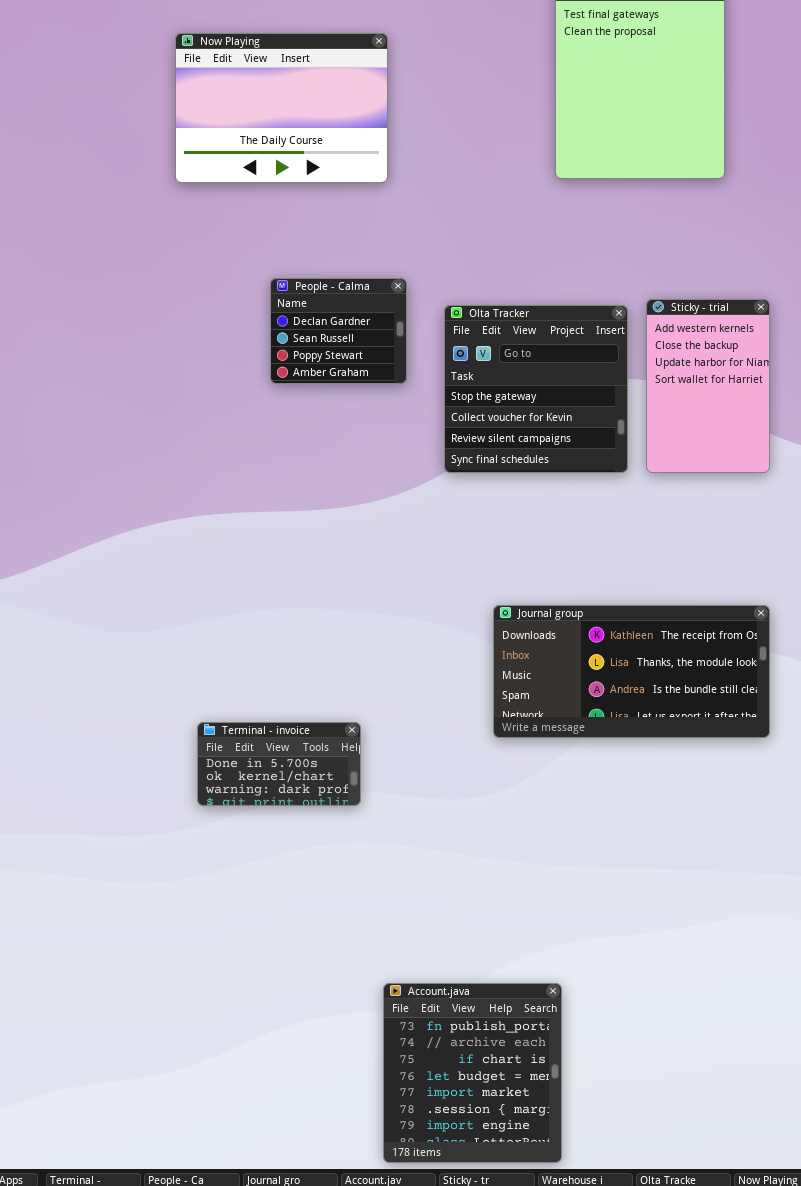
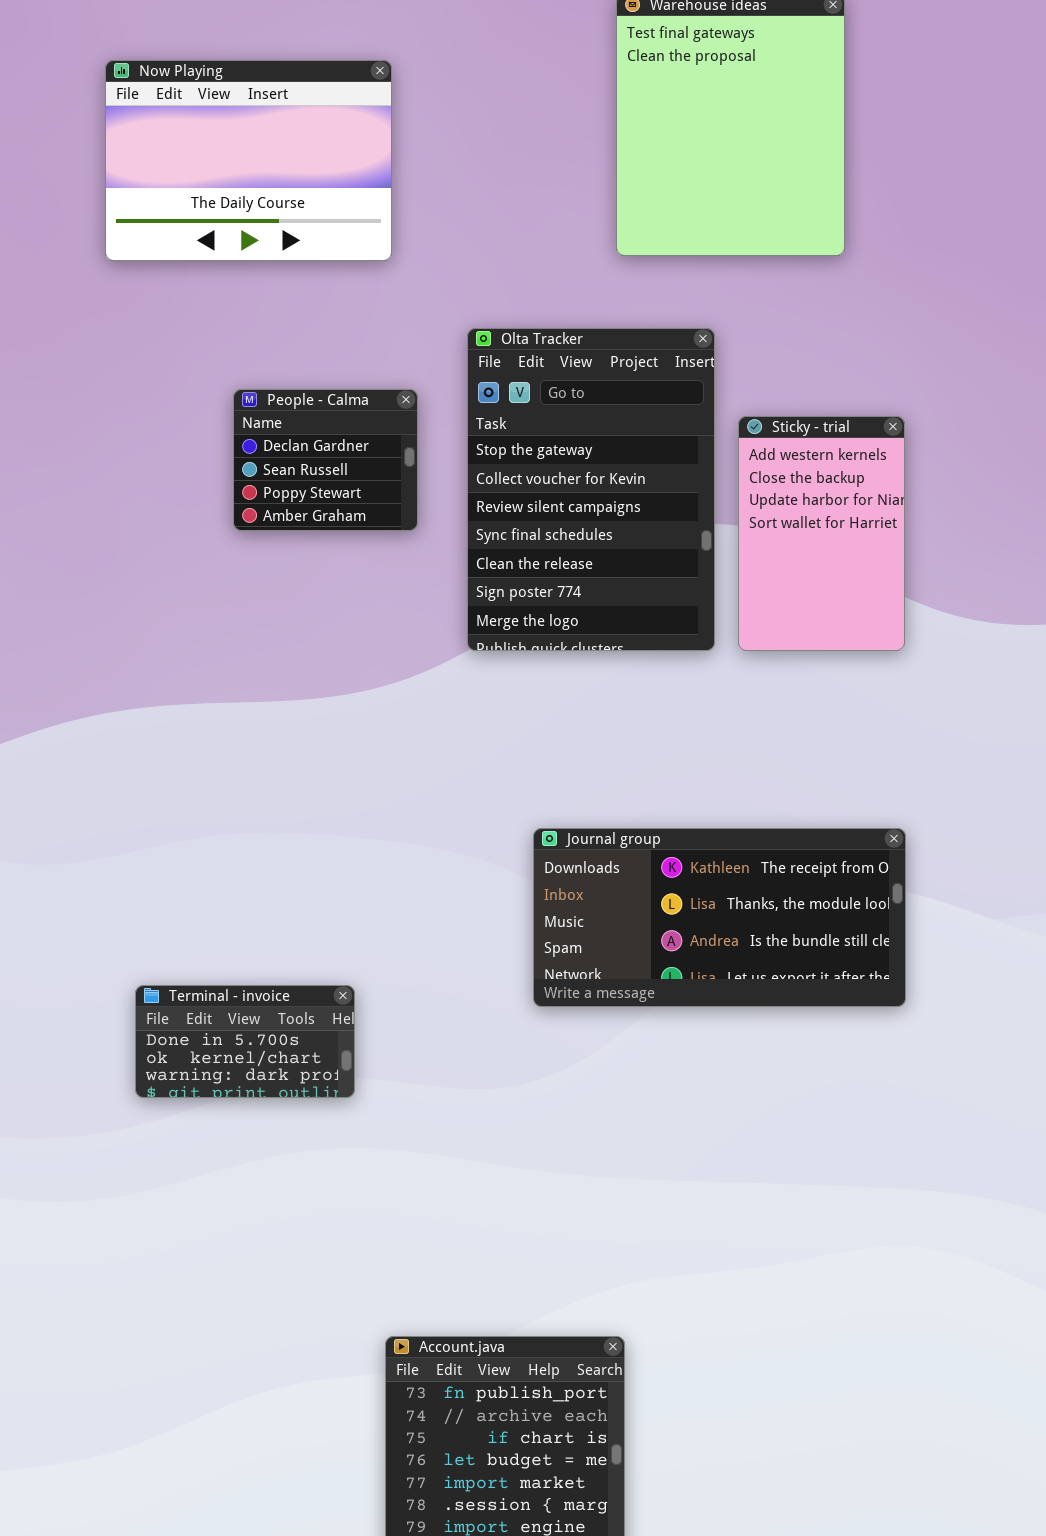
Olta Tracker: [444,305,628,473] -> [467,328,715,651], resized

